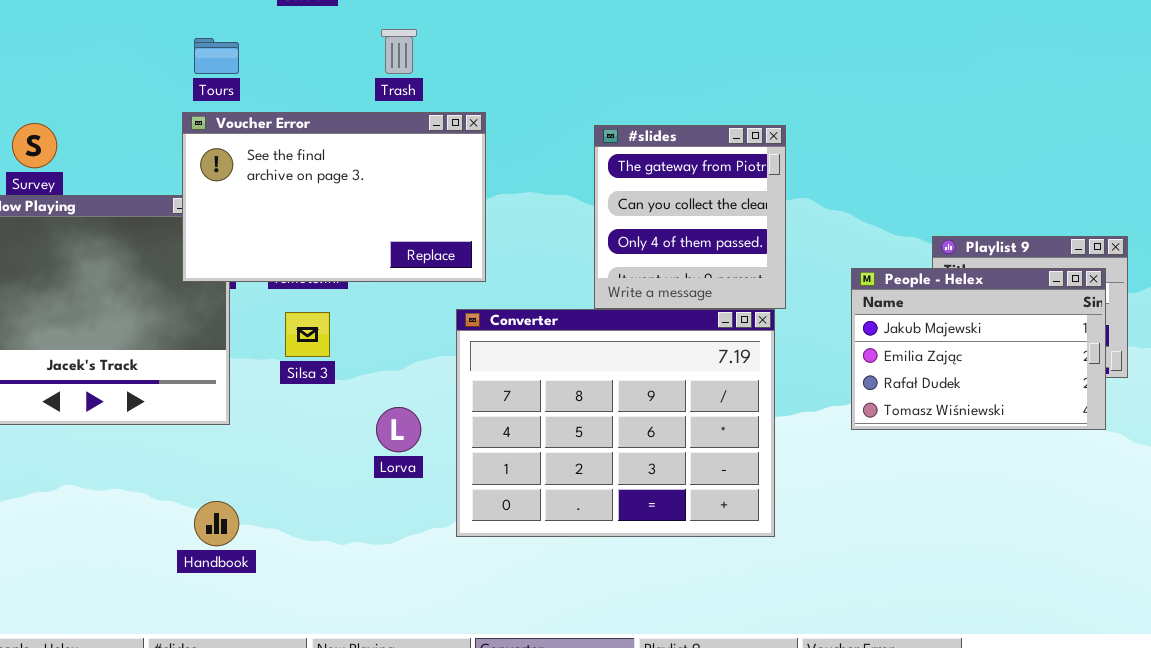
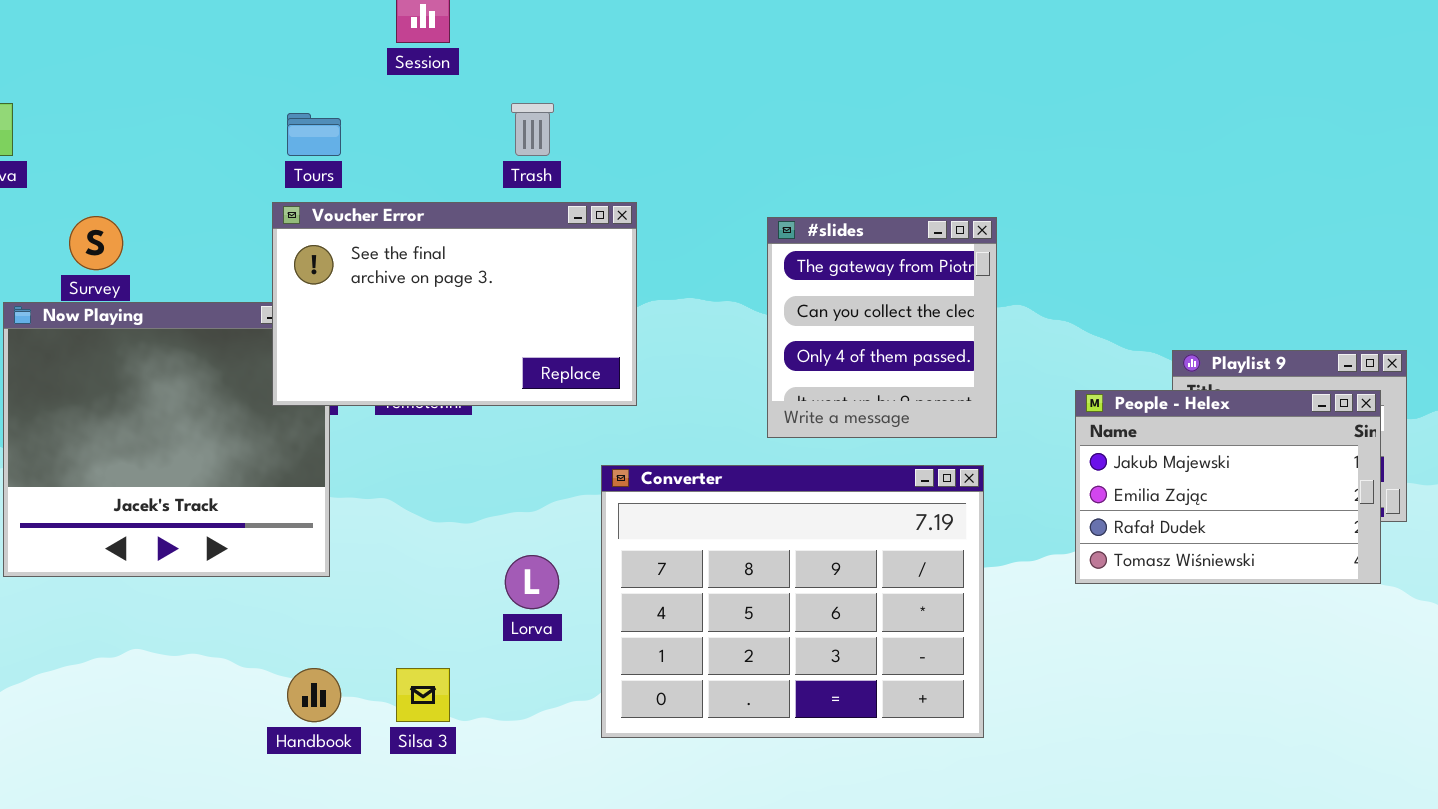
Converter: [456,309,775,537] -> [601,465,984,738], moved
Silsa 3: [285,312,330,357] -> [396,668,450,722], moved

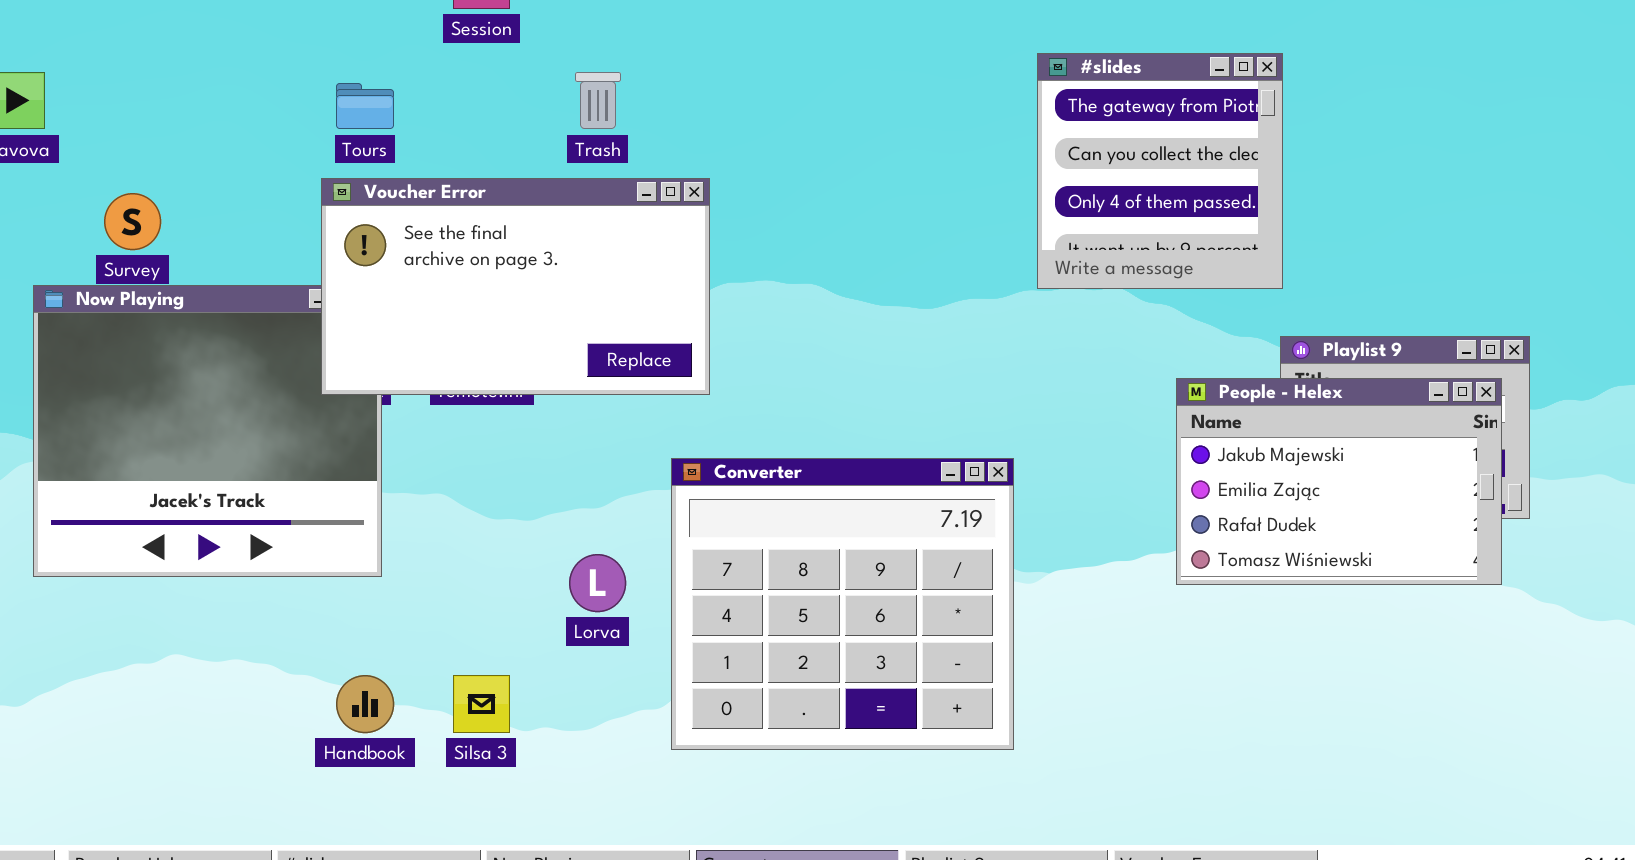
#slides: [767,217,997,438] -> [1037,53,1283,289], moved
Converter: [601,465,984,738] -> [671,458,1014,750], resized

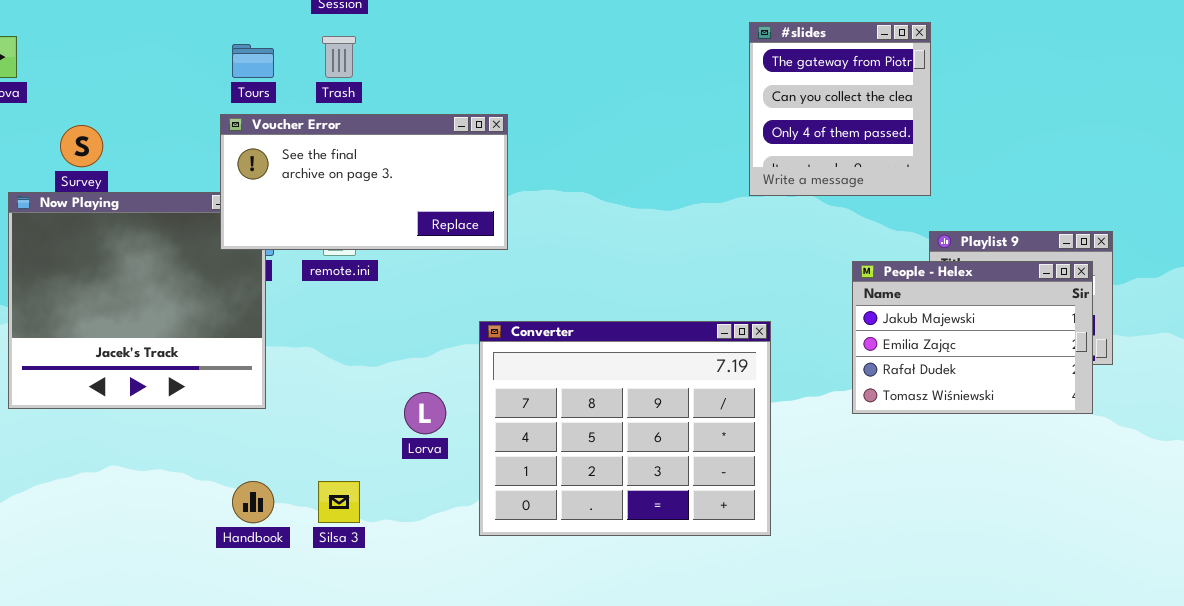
Trash: [575,72,621,129] -> [322,36,356,78], moved
Voucher Error: [321,178,710,395] -> [220,114,508,250], resized
Converter: [671,458,1014,750] -> [479,321,771,536], resized

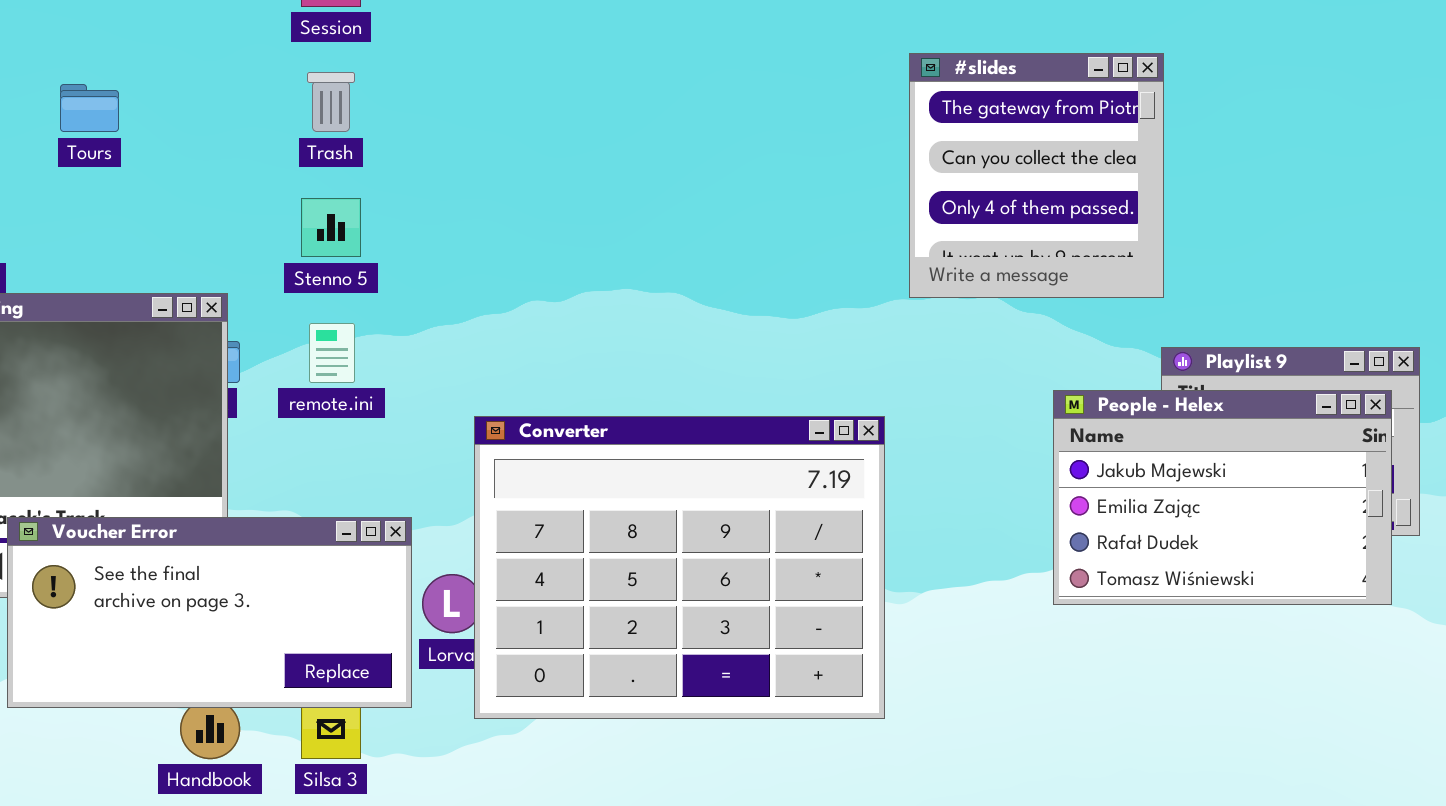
Tours: [232,44,274,78] -> [60,84,119,132], moved
Voucher Error: [220,114,508,250] -> [7,517,412,708], moved
Converter: [479,321,771,536] -> [474,416,885,719], moved

